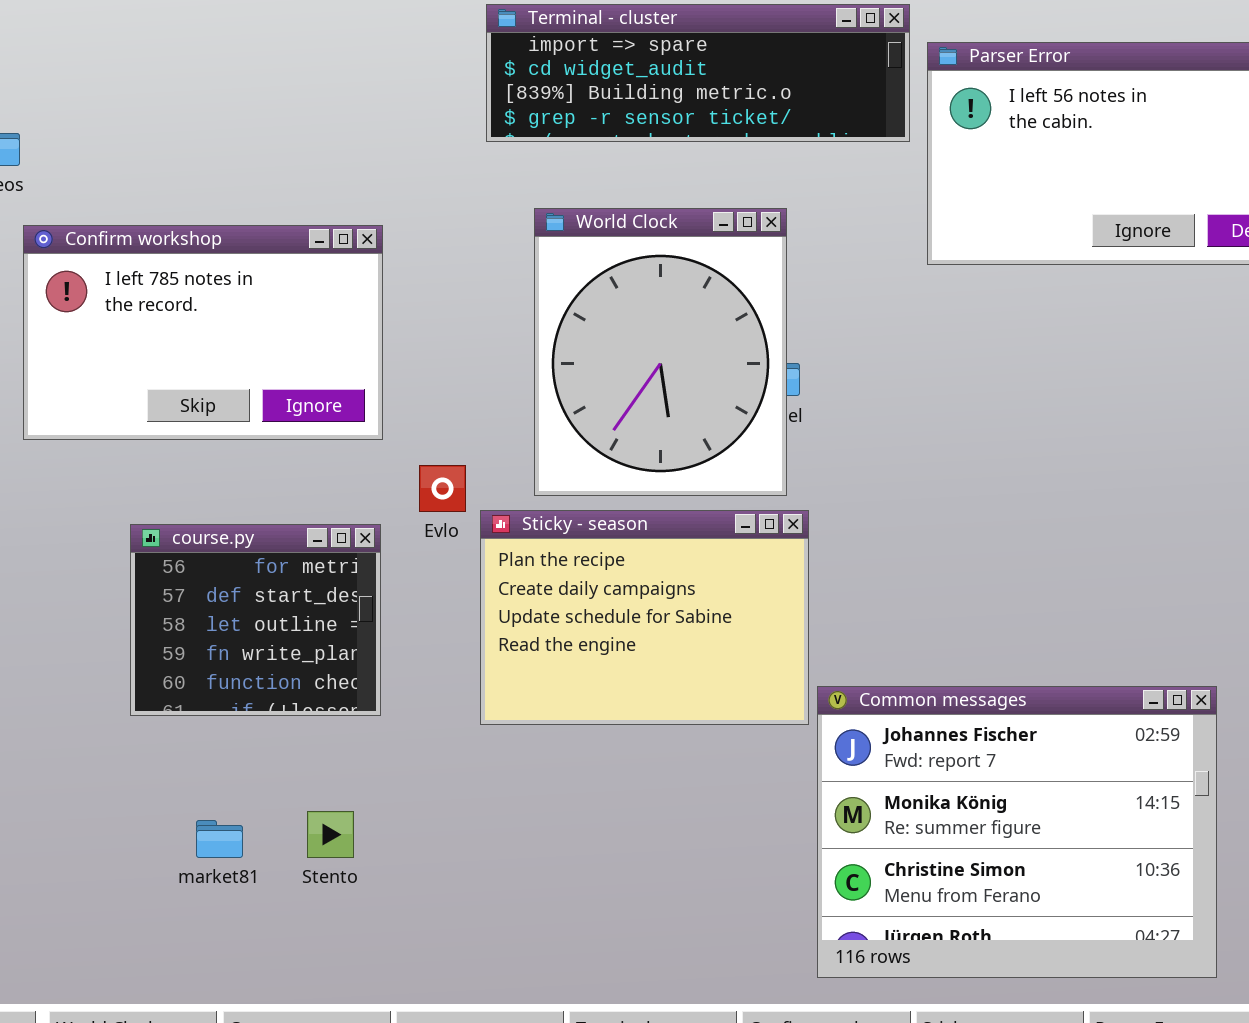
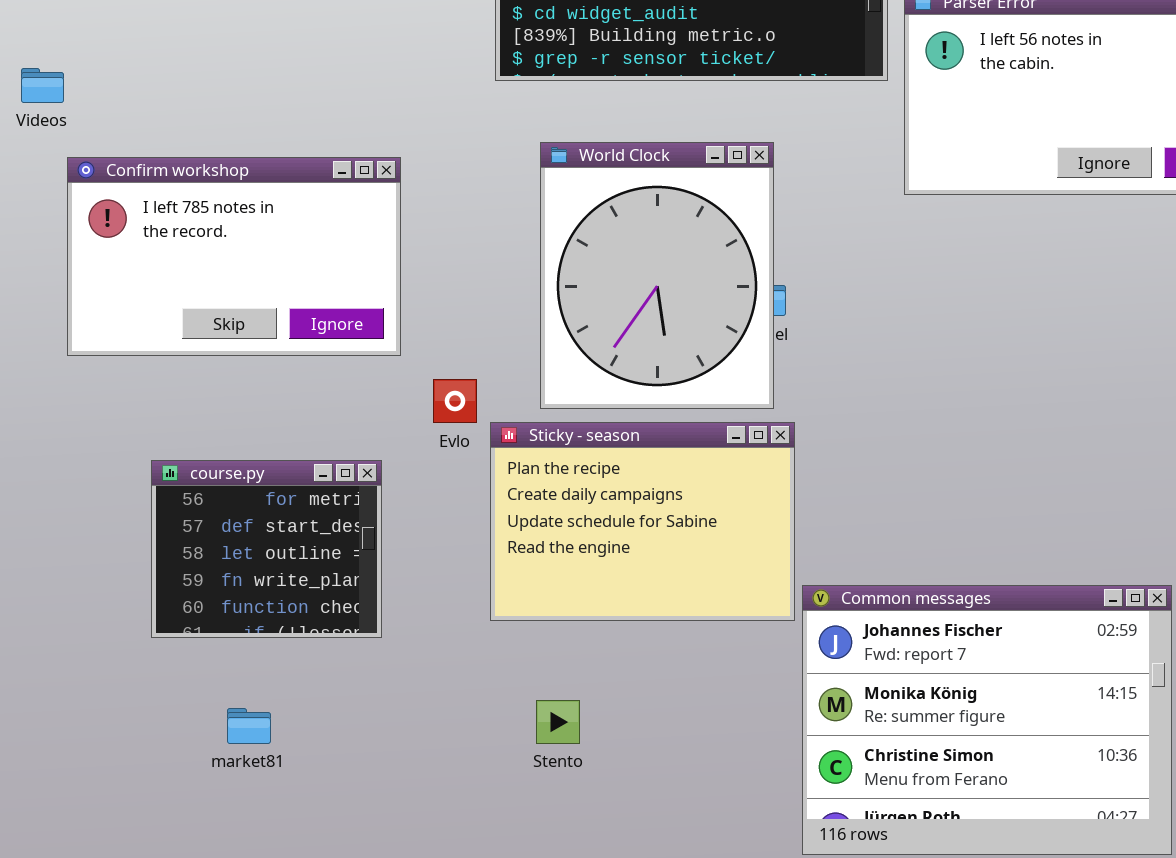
course.py: [130,524,381,716] -> [151,460,382,638], moved
Stento: [307,811,354,858] -> [536,700,580,744], moved

